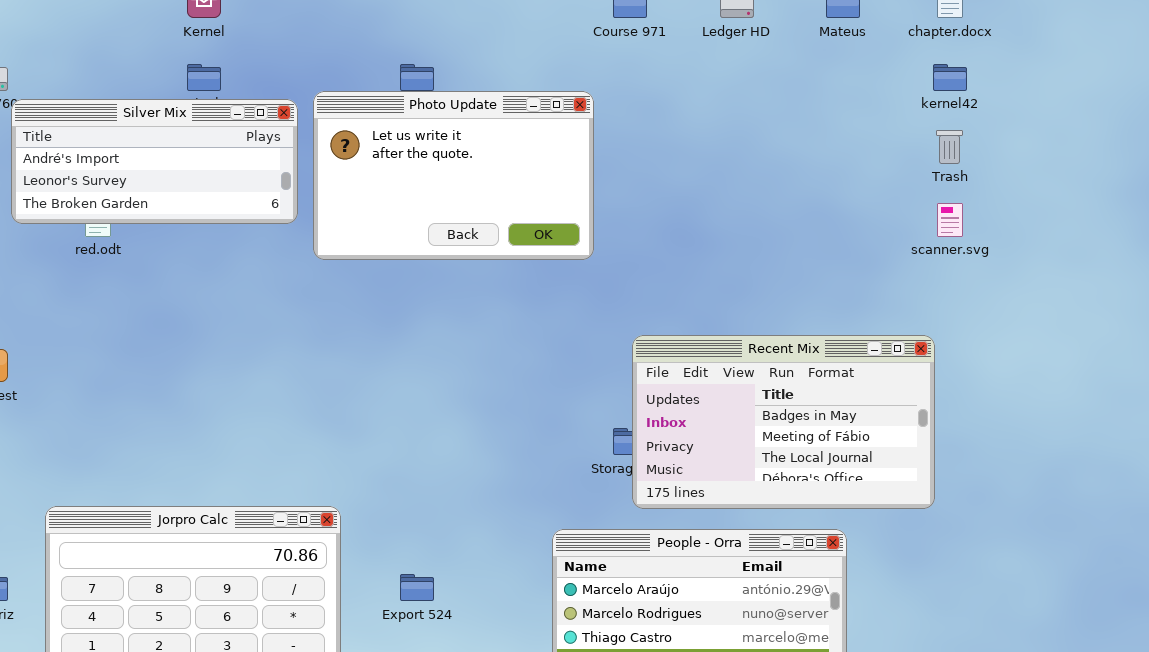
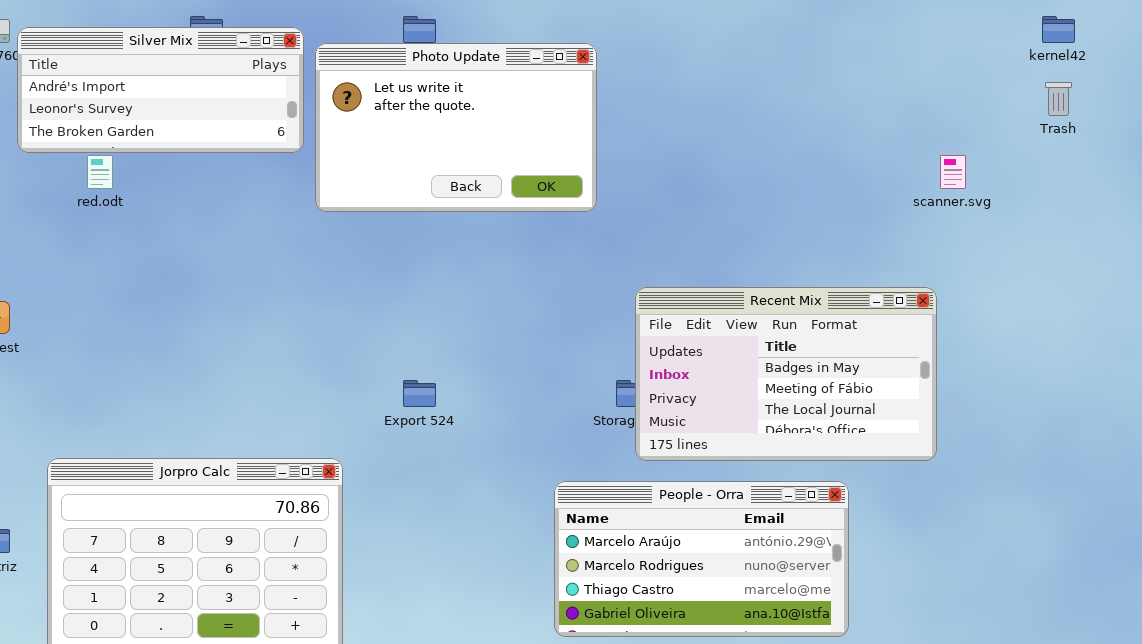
kernel42: [933,64,967,91] -> [1042,16,1075,43], moved
Silver Mix: [11,99,298,224] -> [17,27,304,153], moved
Trash: [936,130,963,164] -> [1045,82,1072,116], moved
Export 524: [400,574,434,601] -> [403,380,436,407], moved

